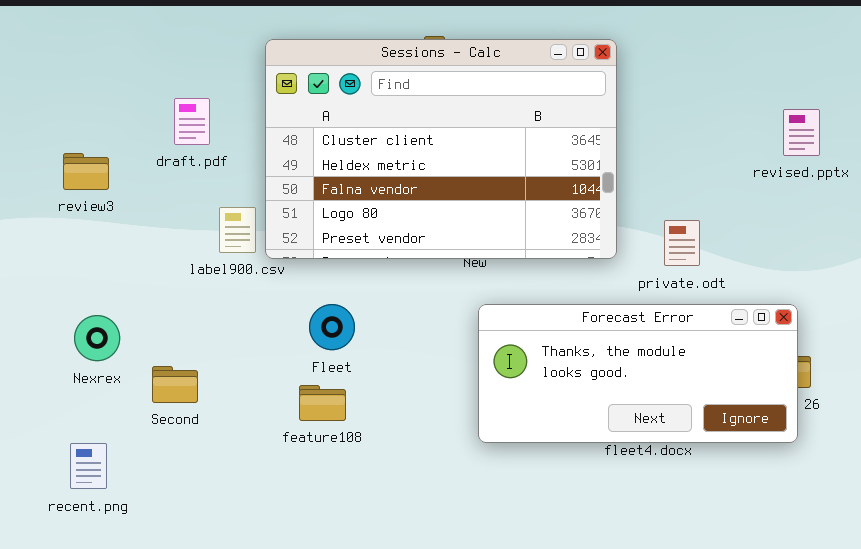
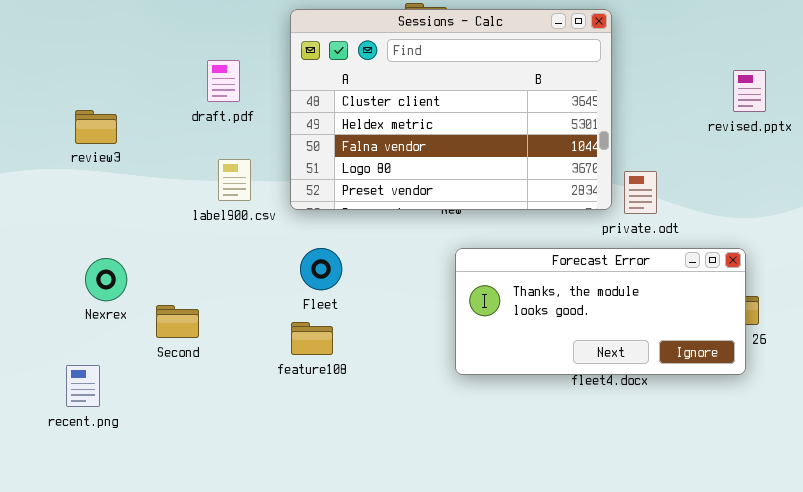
Sessions - Calc: [265,39,617,259] -> [290,9,612,210], moved
draft.pdf: [174,98,210,145] -> [207,60,240,102], moved
recent.png: [70,443,107,489] -> [66,365,100,407], moved

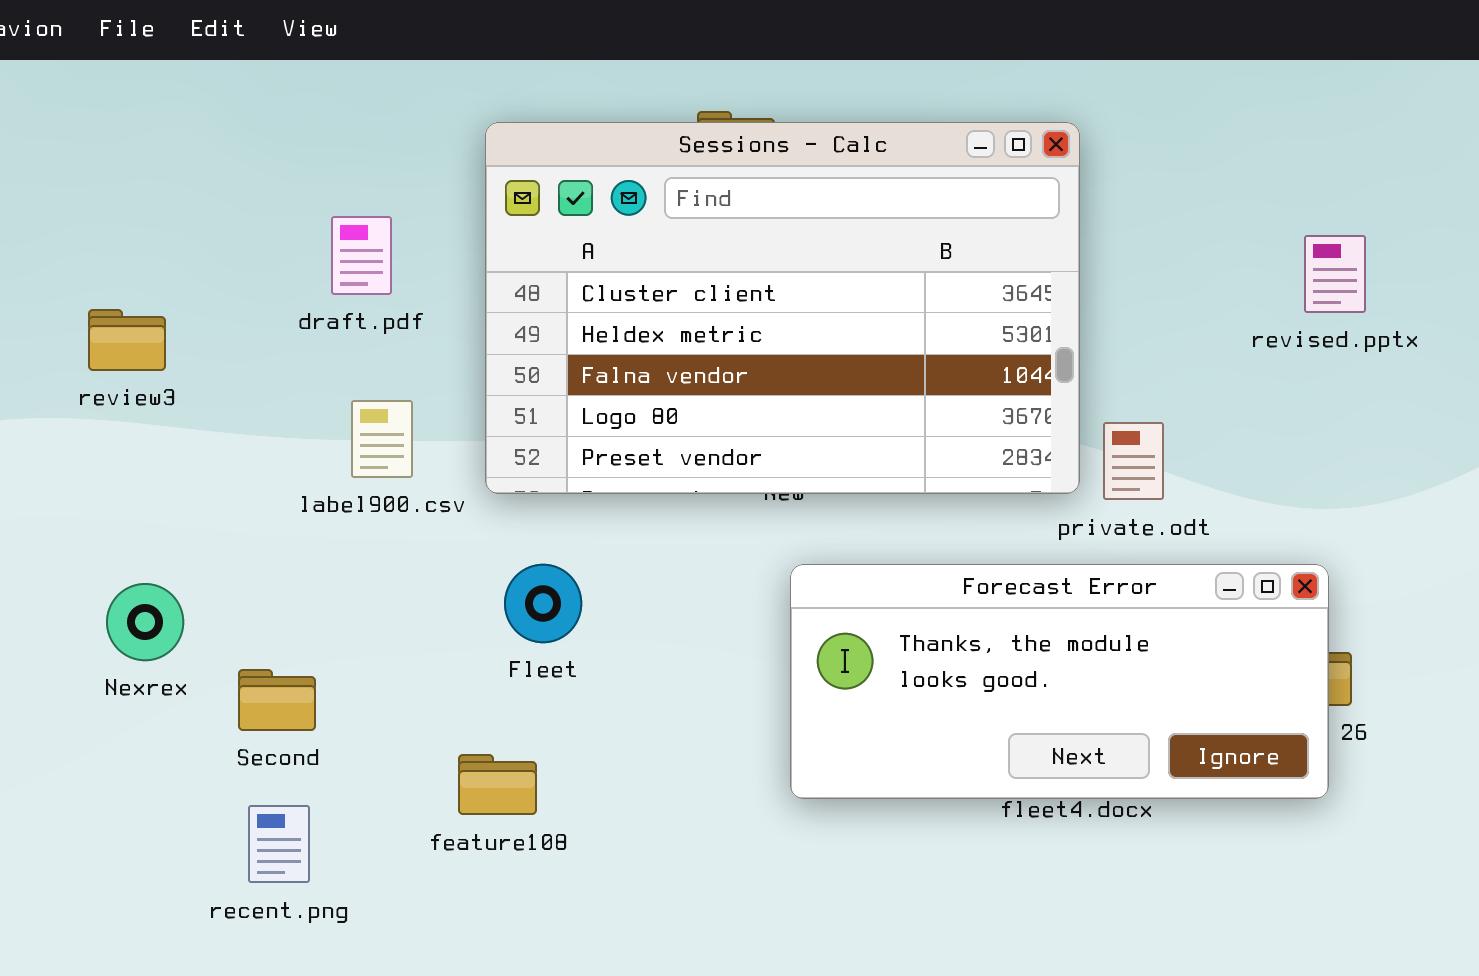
feature108: [291,322,333,355] -> [458,754,537,815], moved
recent.png: [66,365,100,407] -> [248,805,310,883], moved

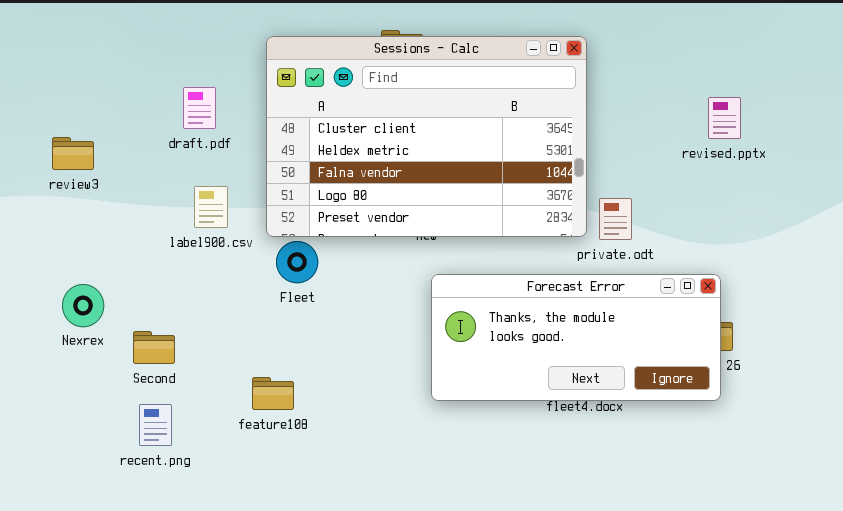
Fleet: [504,564,582,643] -> [276,241,318,283], moved

